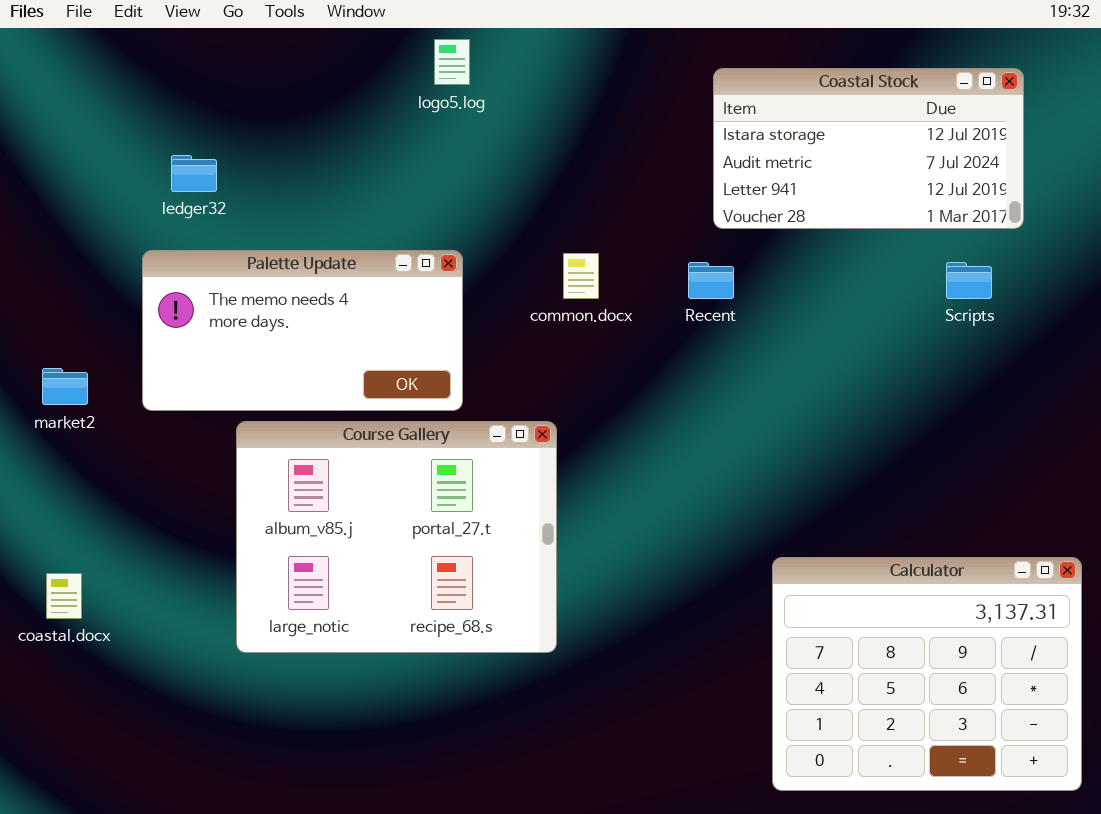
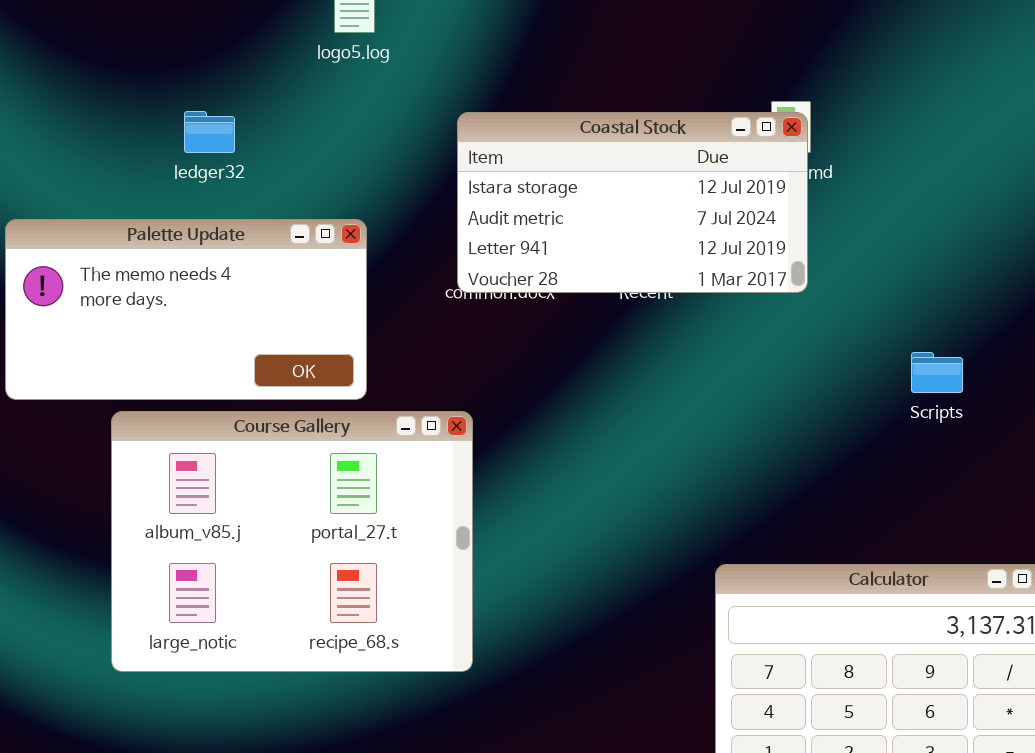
Coastal Stock: [713,68,1024,229] -> [457,112,808,293], moved
ledger32: [171,155,217,192] -> [184,111,235,153], moved
Scripts: [946,262,992,299] -> [911,352,963,393], moved

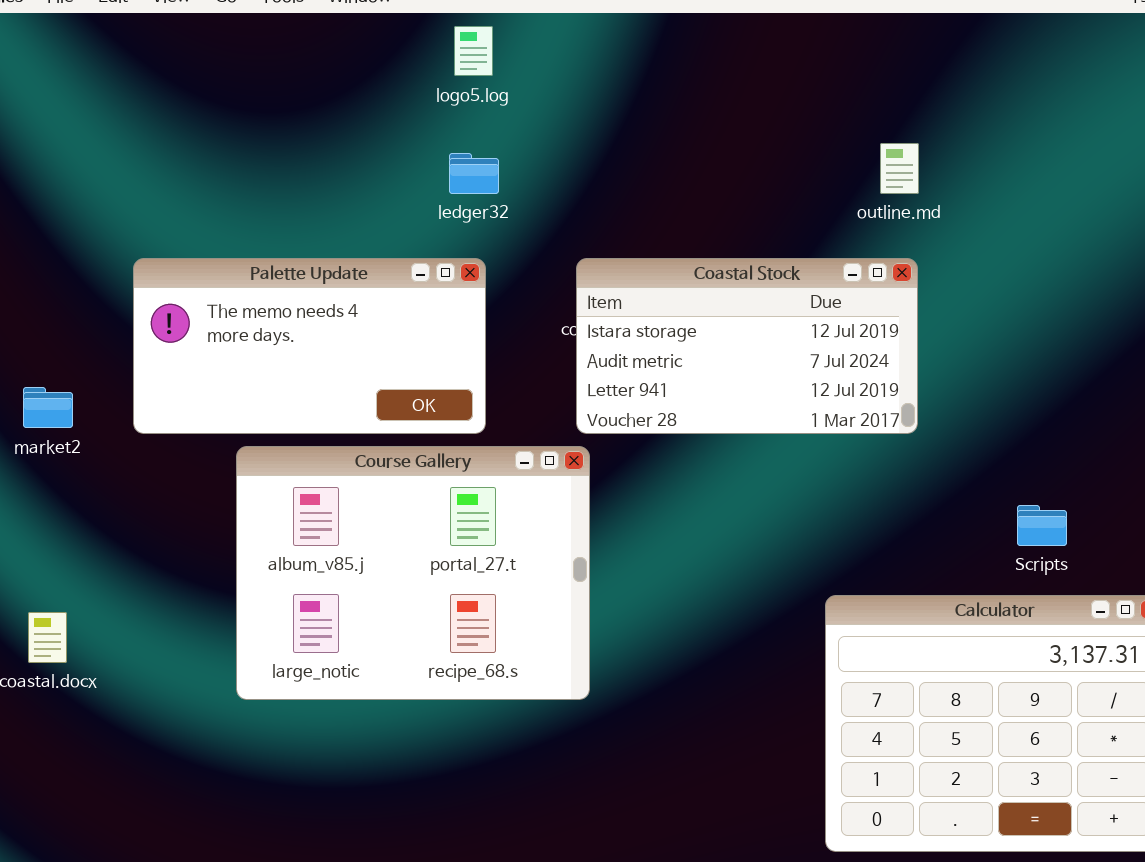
ledger32: [184,111,235,153] -> [449,153,499,194], moved
Coastal Stock: [457,112,808,293] -> [576,258,918,434], moved
Scripts: [911,352,963,393] -> [1017,505,1067,546], moved

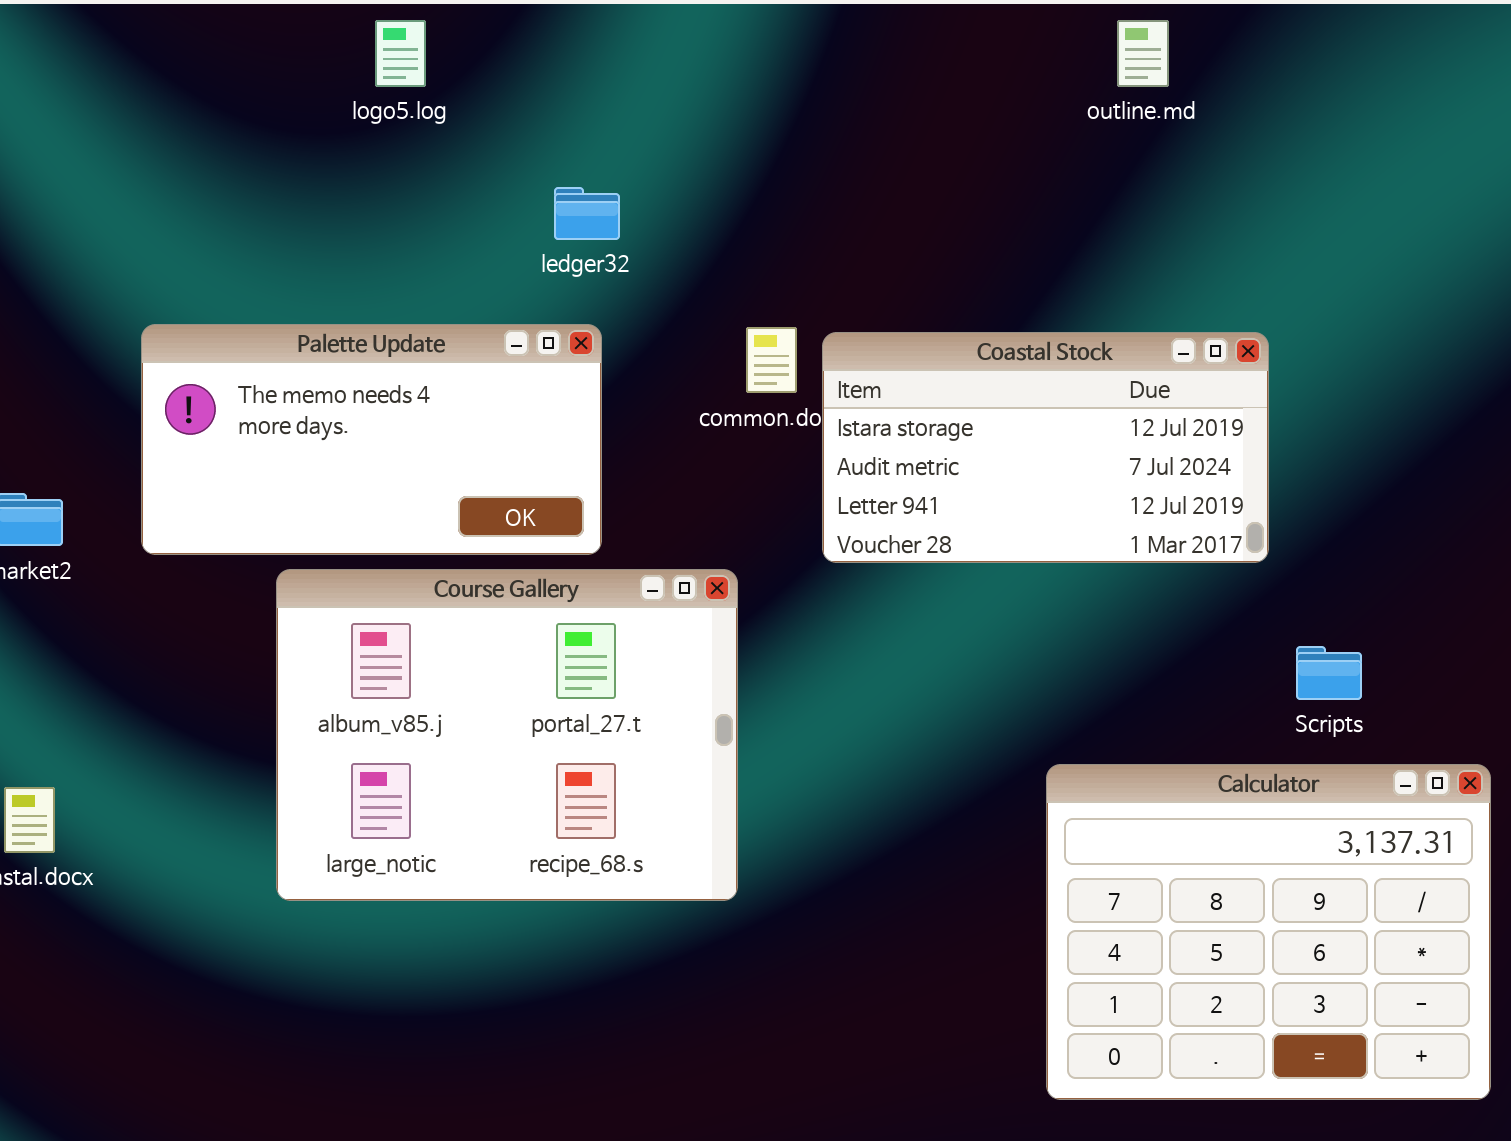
logo5.log: [454,26,493,76] -> [375,20,426,87], moved
outline.md: [880,143,919,194] -> [1117,20,1169,87], moved
Coastal Stock: [576,258,918,434] -> [822,332,1269,563], moved

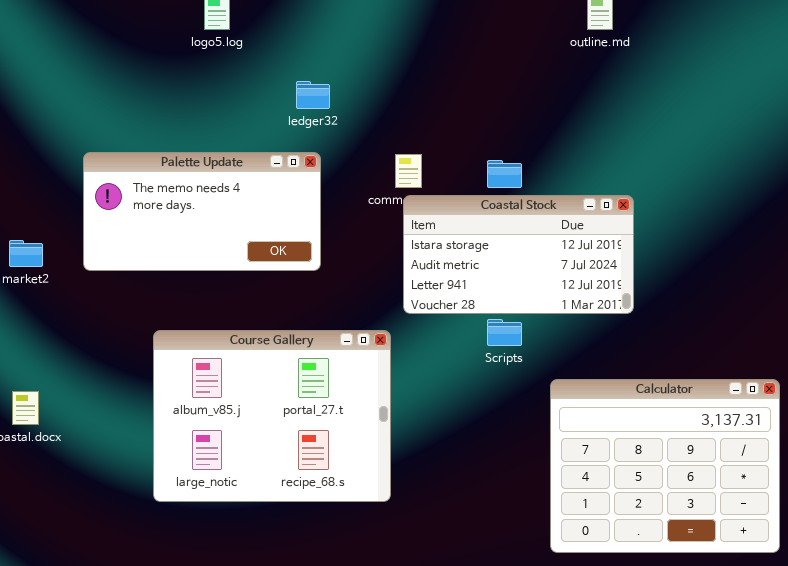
Coastal Stock: [822,332,1269,563] -> [403,195,634,314], moved
Course Gallery: [276,569,738,901] -> [153,330,391,502], moved
Scripts: [1296,646,1362,700] -> [487,319,522,346], moved

